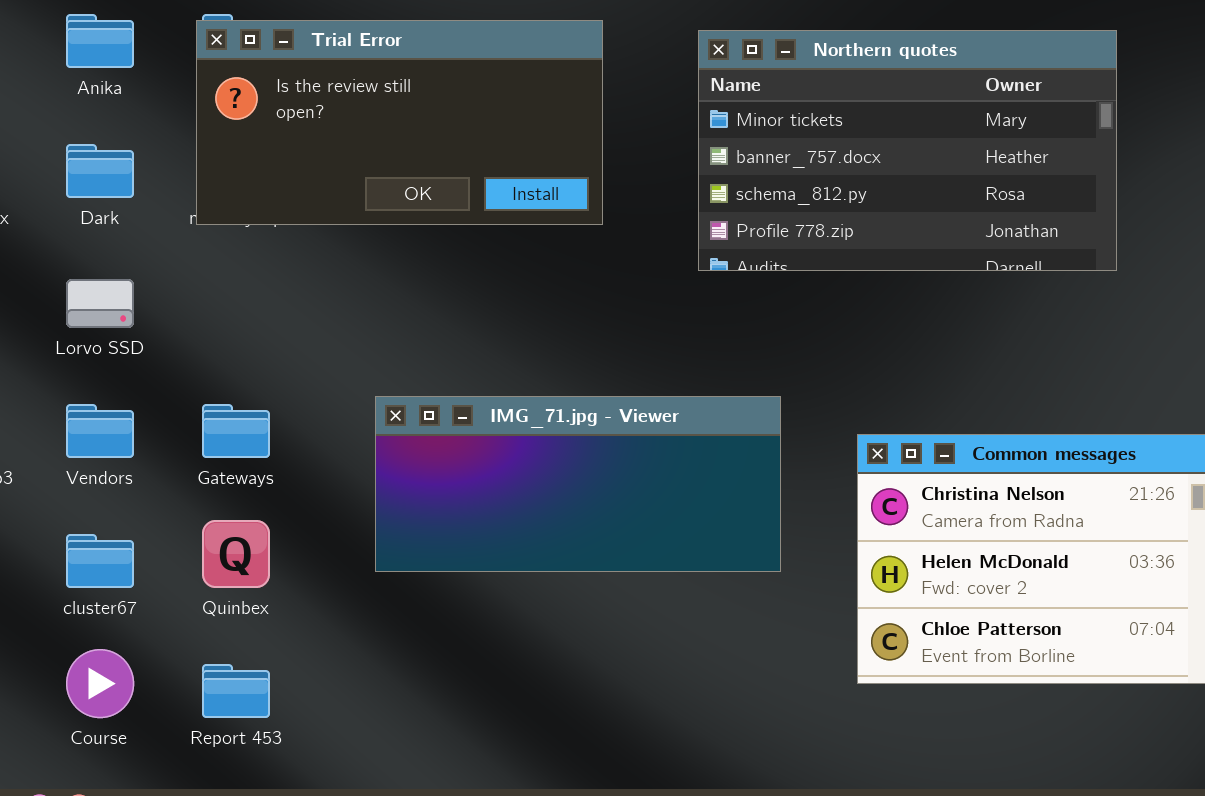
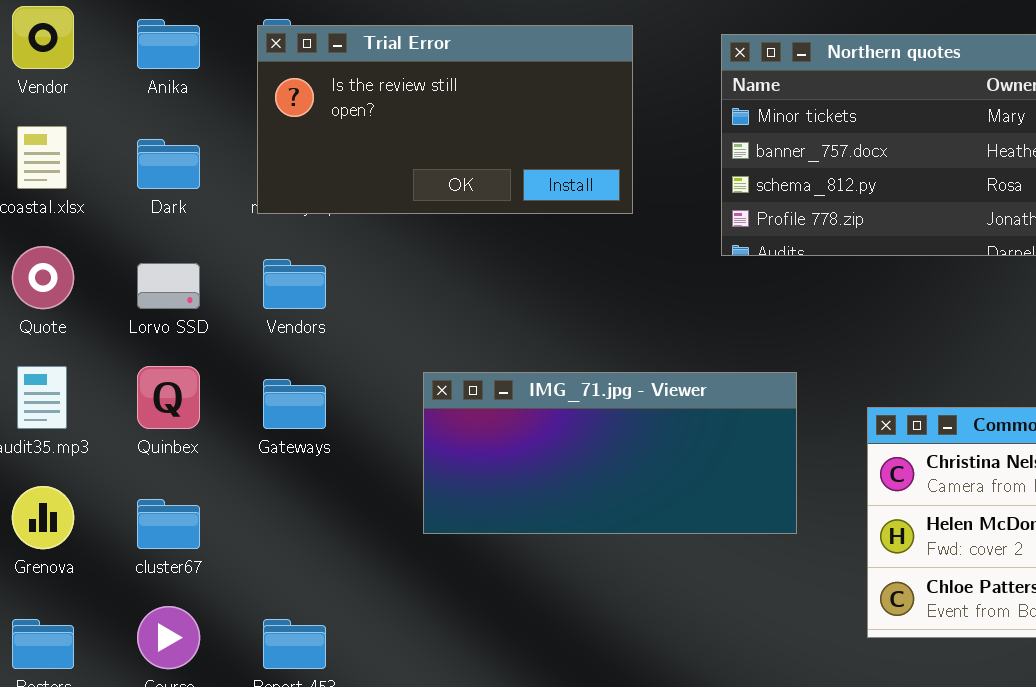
Vendors: [66,404,134,458] -> [263,259,326,309], moved
Quinbex: [202,520,270,588] -> [137,366,200,429], moved

